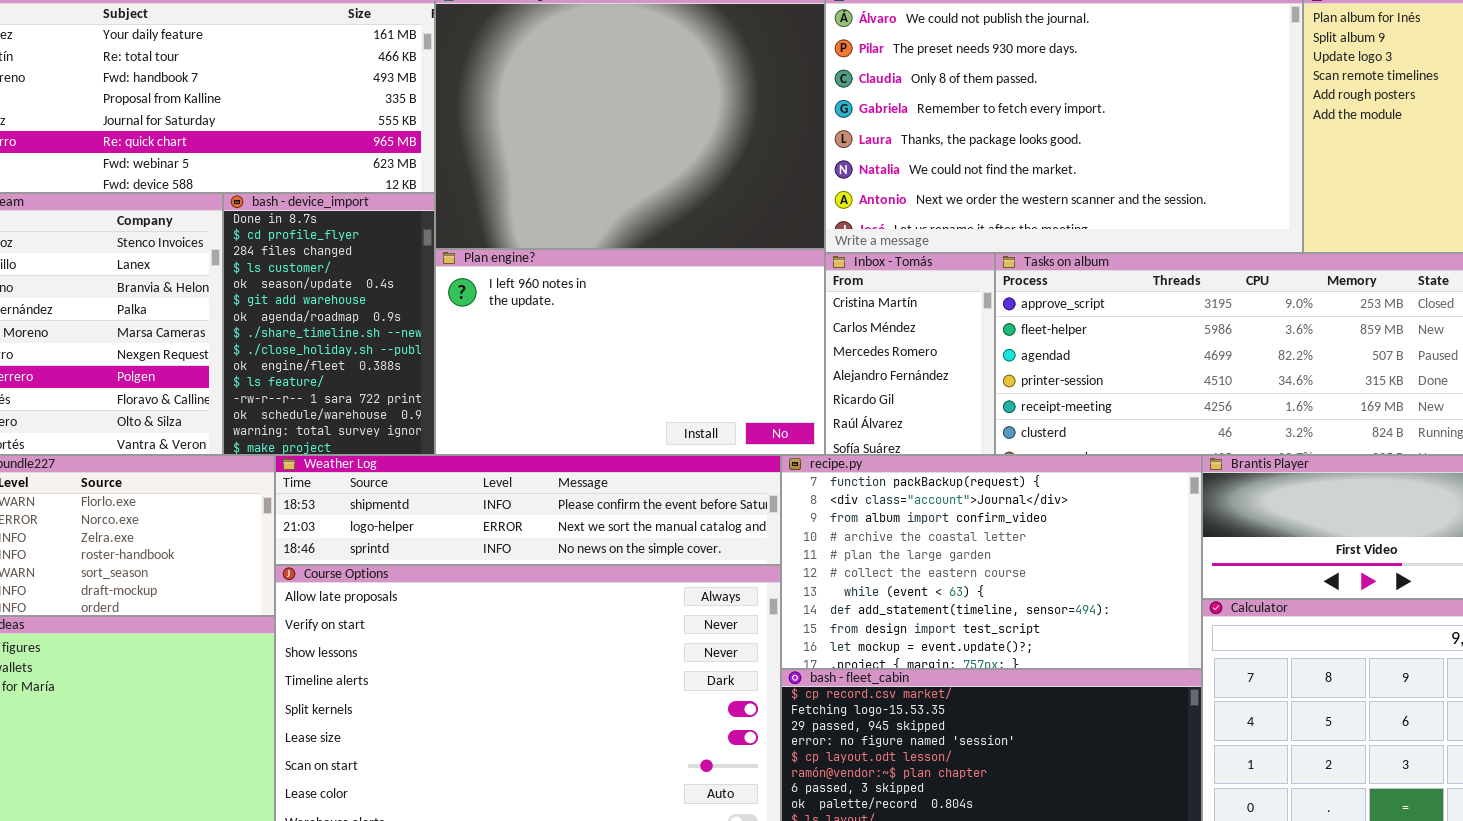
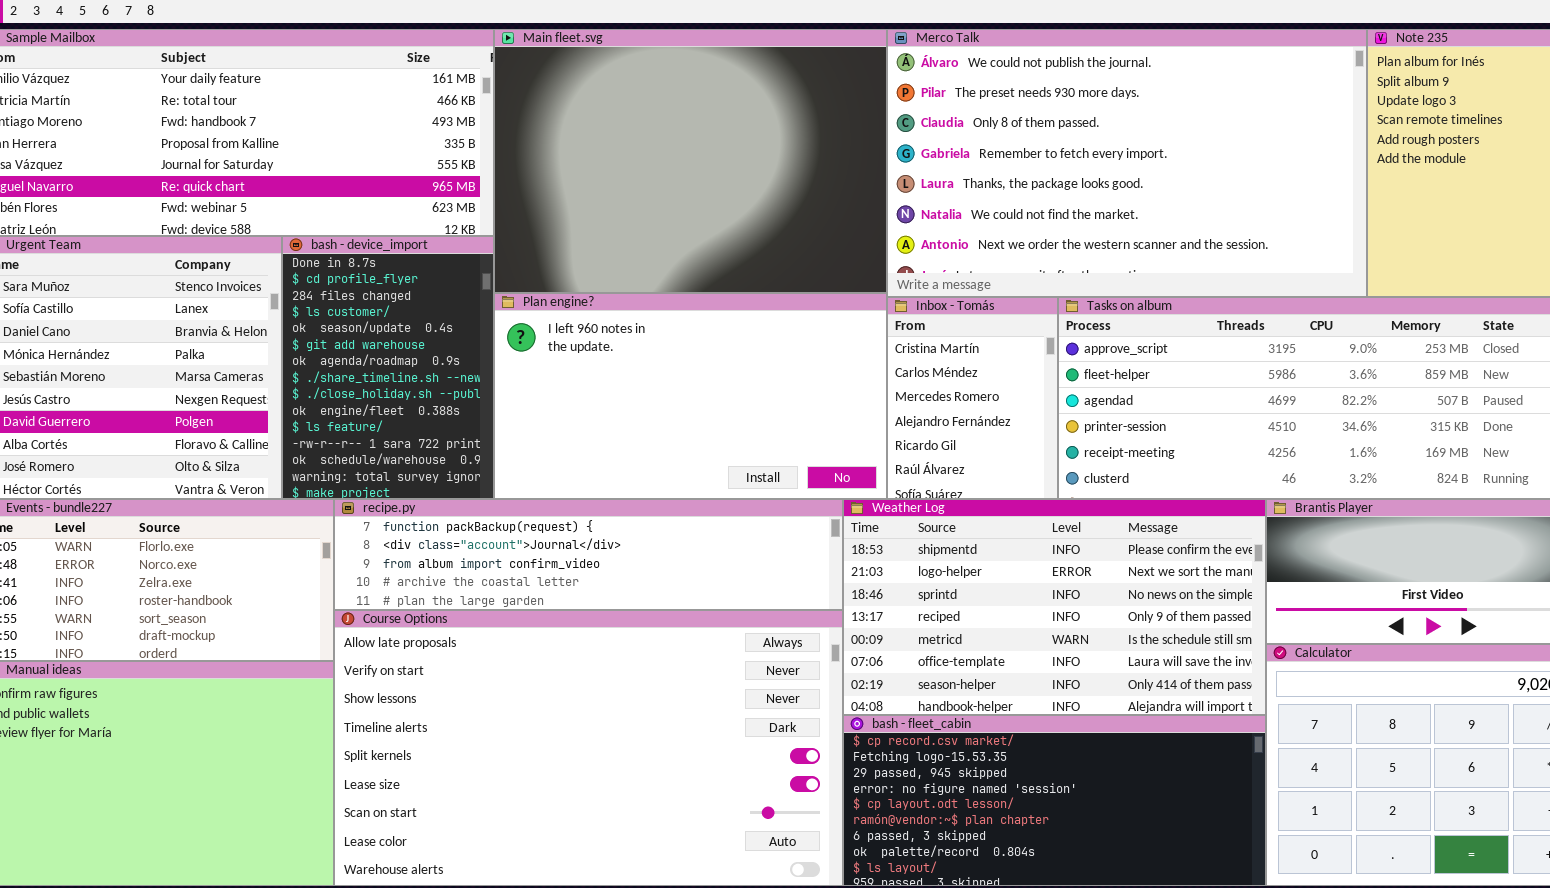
Weather Log: [275,455,781,565] -> [843,499,1266,715], moved, resized
recipe.py: [781,455,1202,669] -> [334,499,843,610], moved, resized

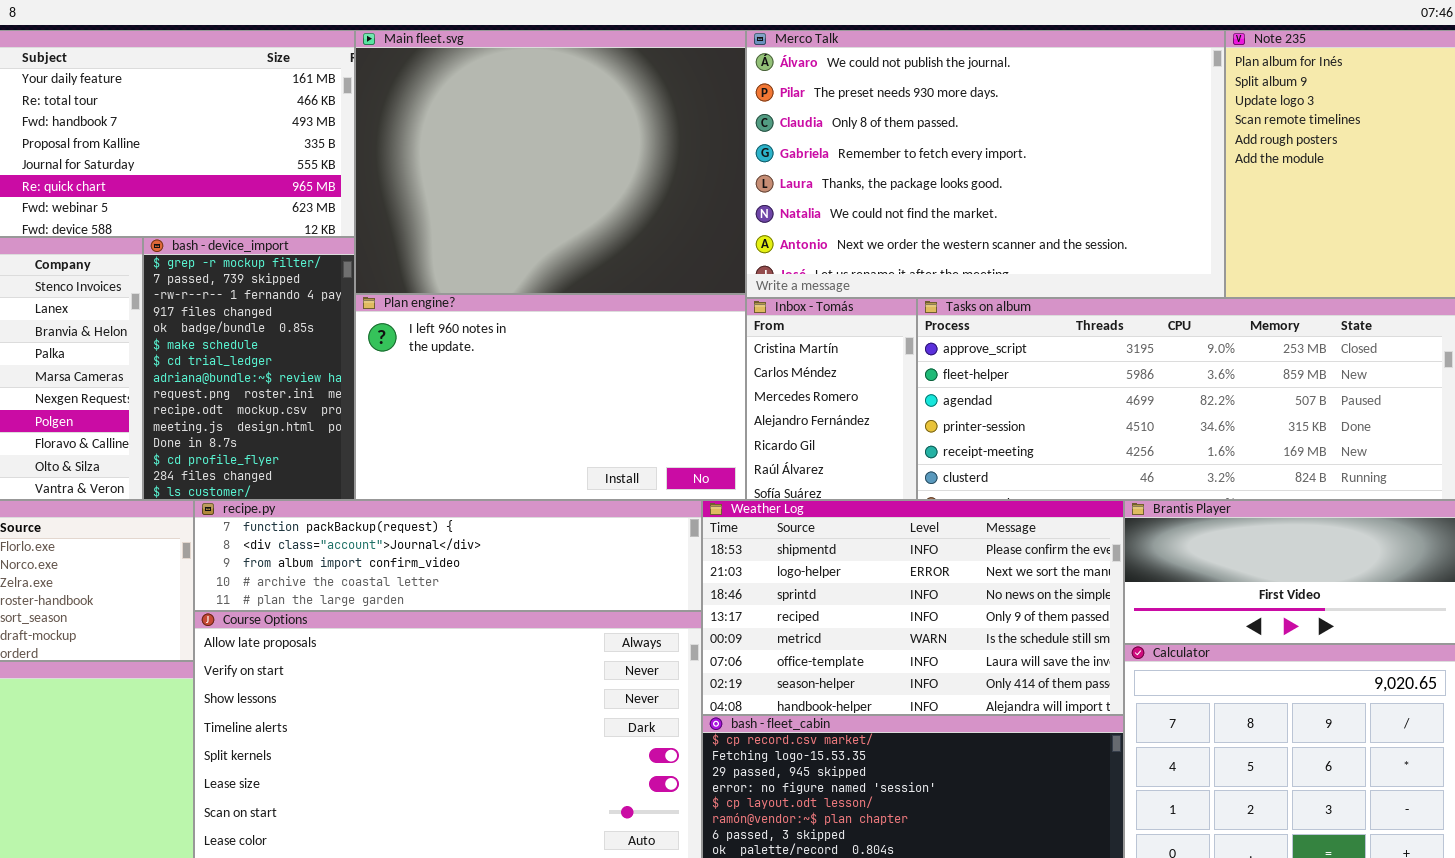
bash - device_import: [282,236,494,499] -> [143,237,355,500], scrolled up 11 rows

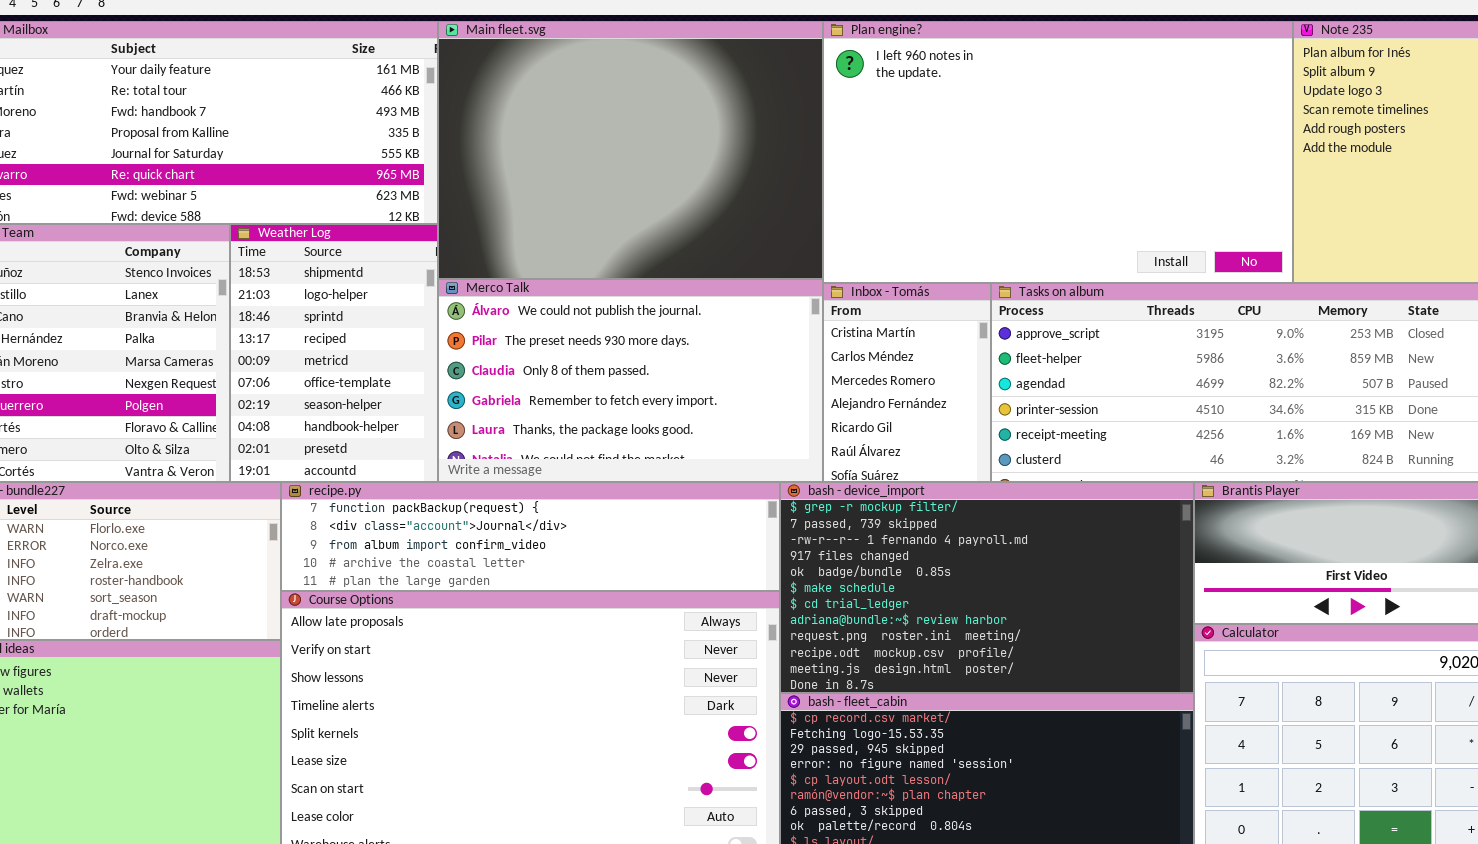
Merco Talk: [746,30,1225,298] -> [438,279,823,482], moved, resized
bash - device_import: [143,237,355,500] -> [780,482,1194,693], moved, resized
Plan engine?: [355,294,746,500] -> [823,21,1293,283], moved, resized
Weather Log: [702,500,1124,715] -> [230,224,438,482], moved, resized

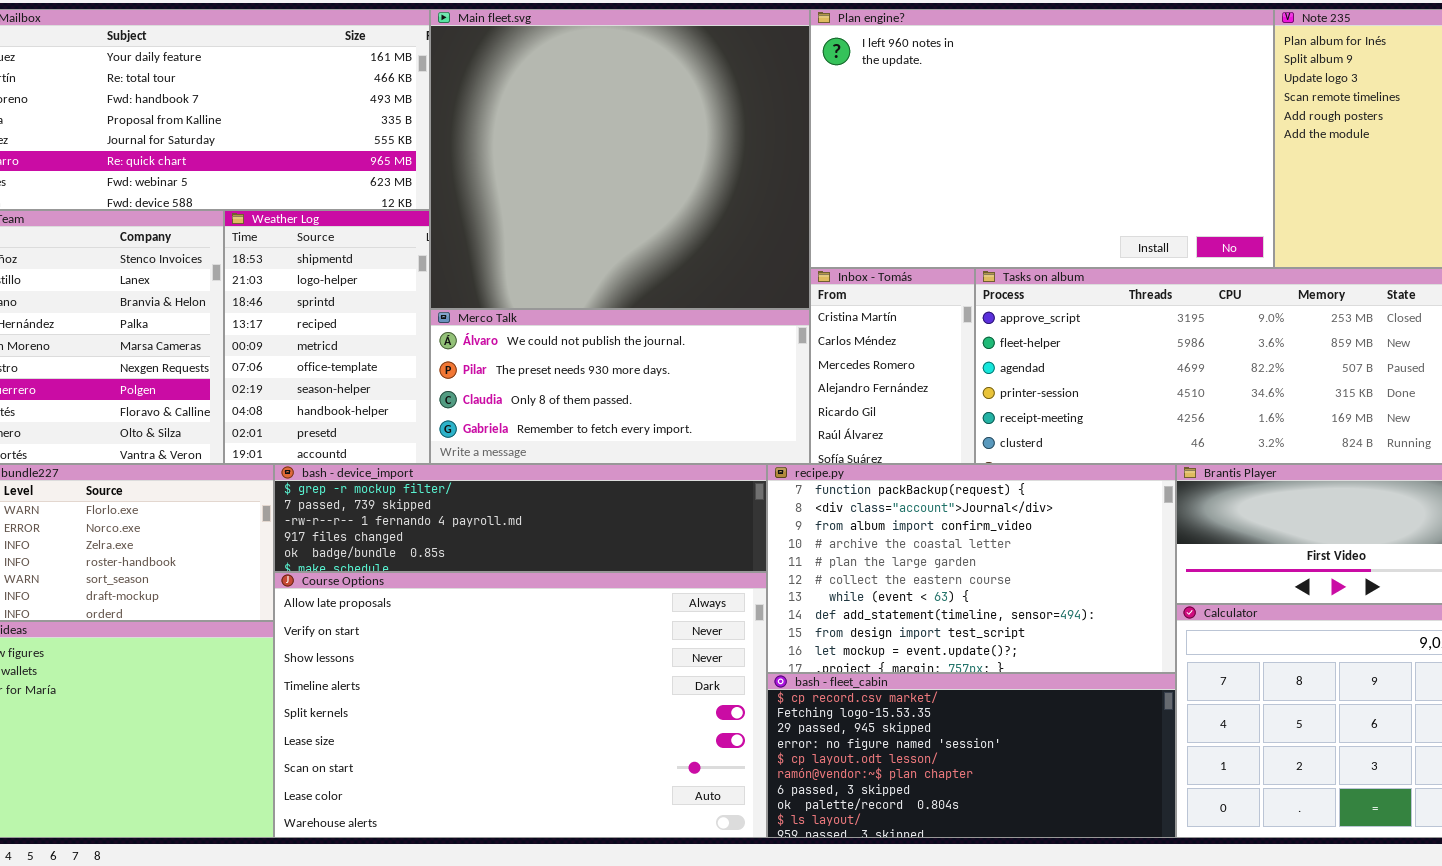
Main fleet.svg: [438,21,823,279] -> [430,9,810,309], resized
Merco Talk: [438,279,823,482] -> [430,309,810,464], resized
recipe.py: [281,482,780,591] -> [767,464,1176,673], moved, resized
bash - device_import: [780,482,1194,693] -> [274,464,767,572], moved, resized

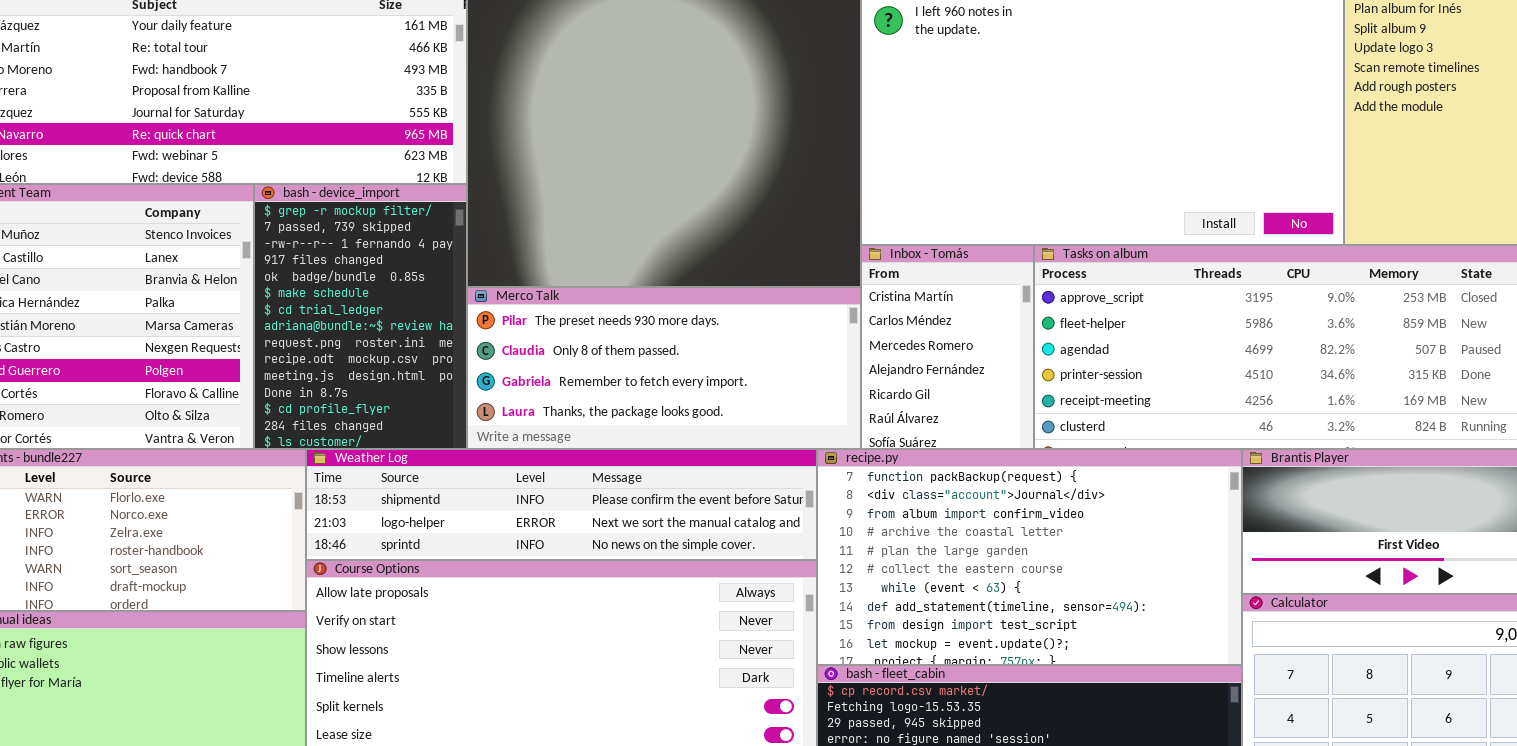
Weather Log: [224,210,430,464] -> [306,449,817,560], moved, resized
Merco Talk: [430,309,810,464] -> [467,287,861,449], scrolled down 1 row
bash - device_import: [274,464,767,572] -> [254,184,467,449], moved, resized

